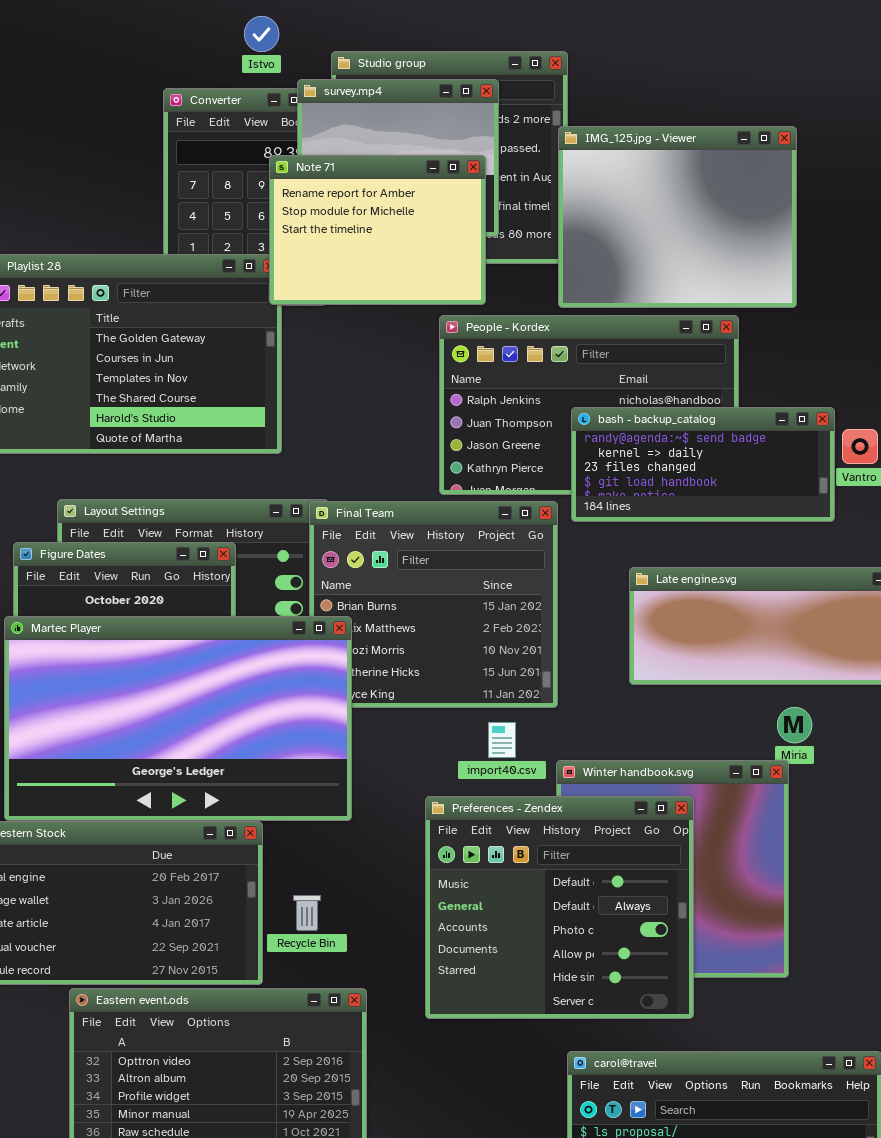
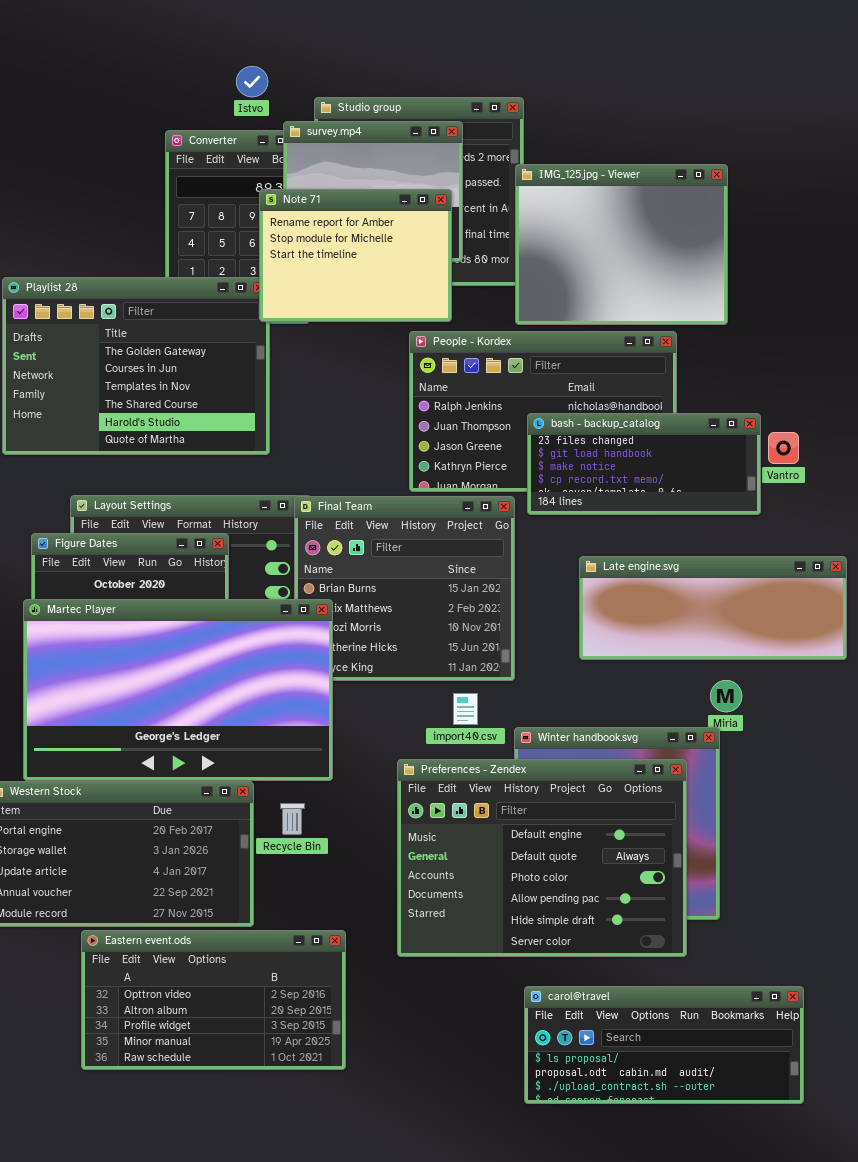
bash - backup_catalog: [571,407,835,522] -> [527,413,761,515], scrolled down 2 rows
Preferences - Zendex: [425,796,694,1019] -> [397,759,687,957], resized
Recycle Bin: [293,895,321,931] -> [280,803,305,835], moved

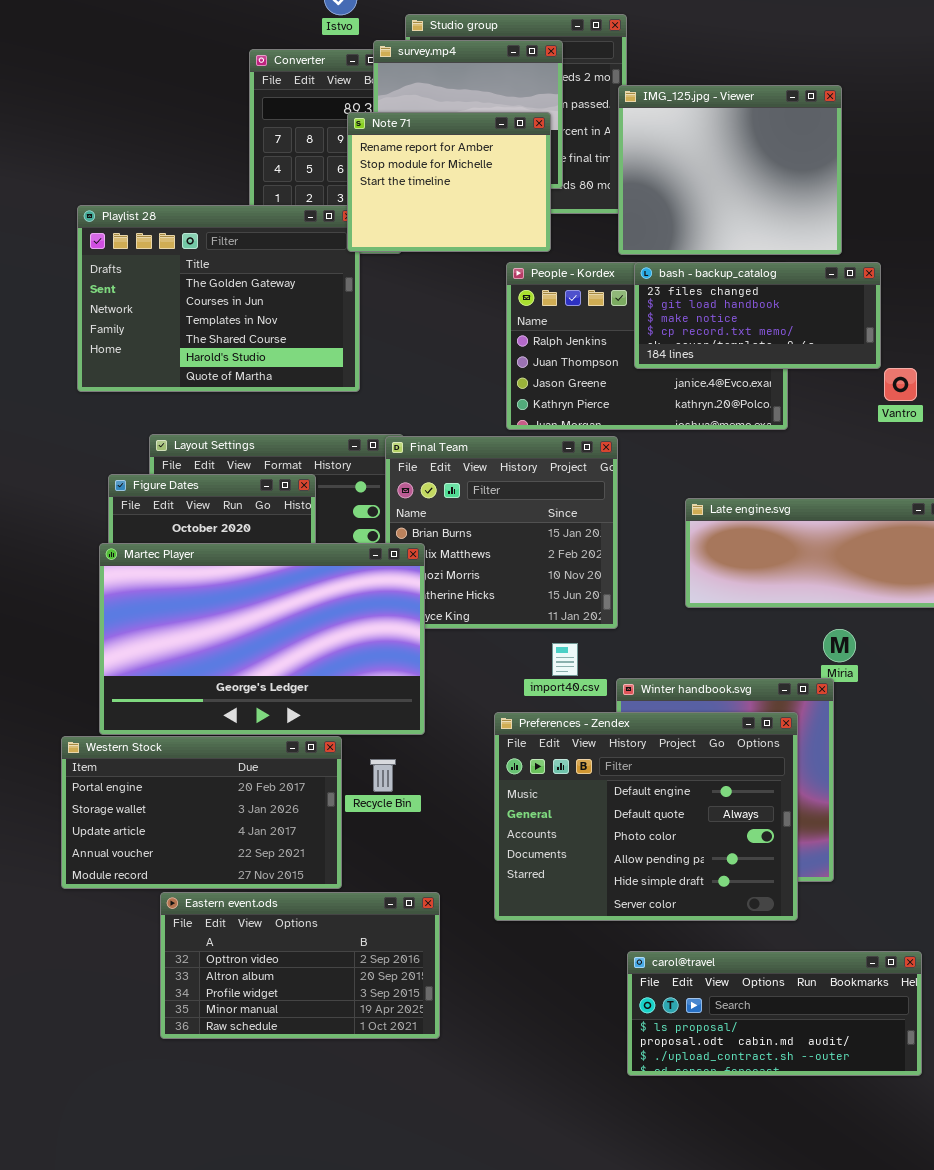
bash - backup_catalog: [527,413,761,515] -> [634,262,881,369], moved

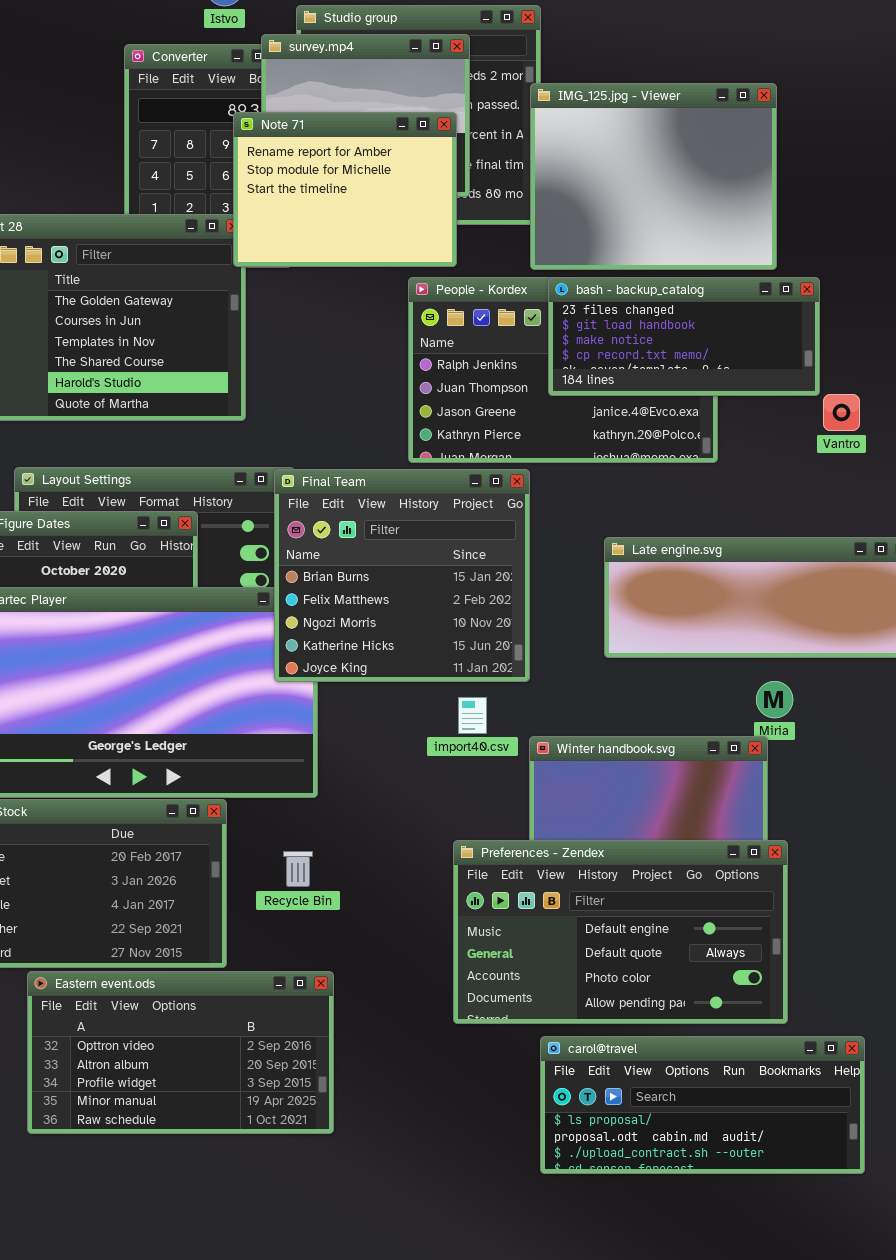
Final Team: [385,436,618,629] -> [274,469,530,682], raised
Preferences - Zendex: [494,712,798,921] -> [453,840,788,1024], moved, resized
Recycle Bin: [370,759,396,792] -> [283,851,313,887], moved

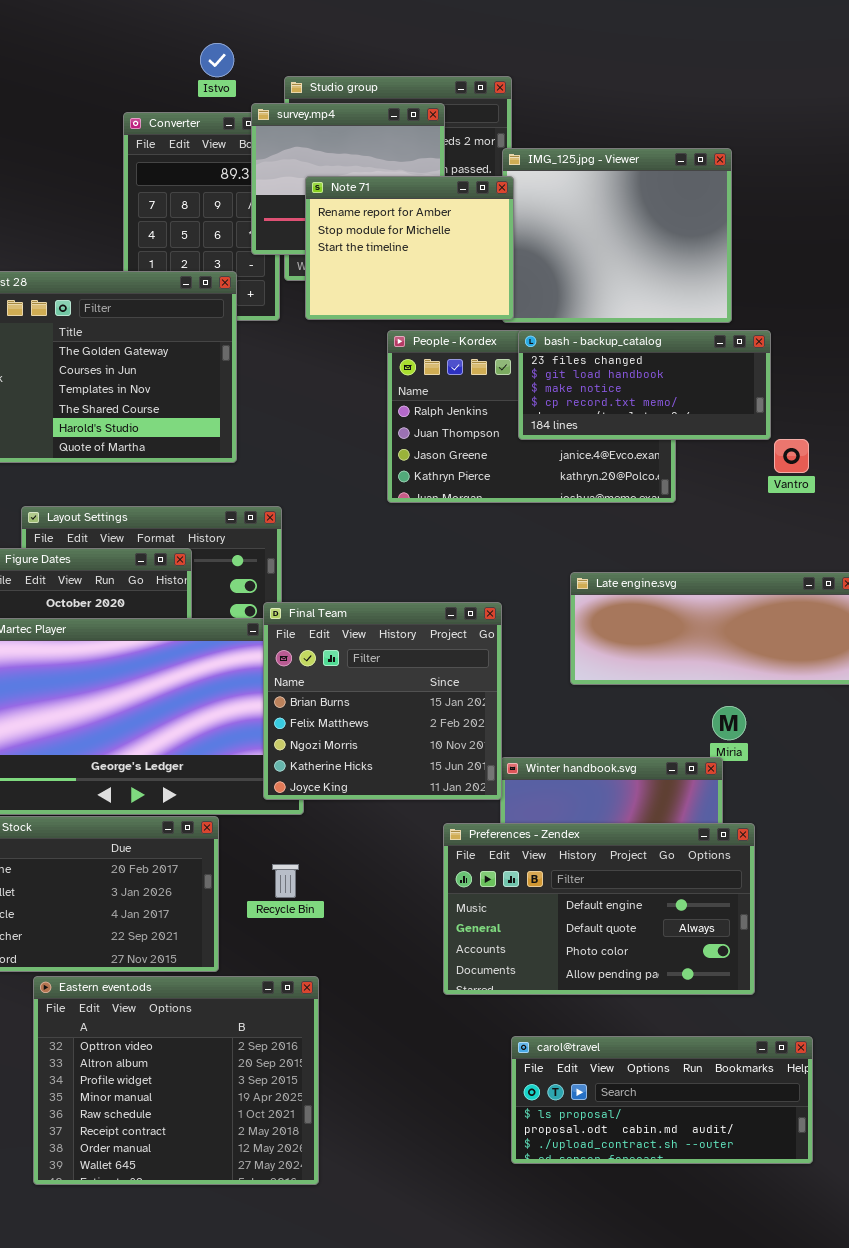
Note 71: [233,112,457,267] -> [305,176,514,320], moved
Final Team: [274,469,530,682] -> [263,602,502,800], moved
Preferences - Zendex: [453,840,788,1024] -> [443,823,755,995], moved
Eastern event.ods: [27,971,334,1134] -> [33,976,319,1185], resized

